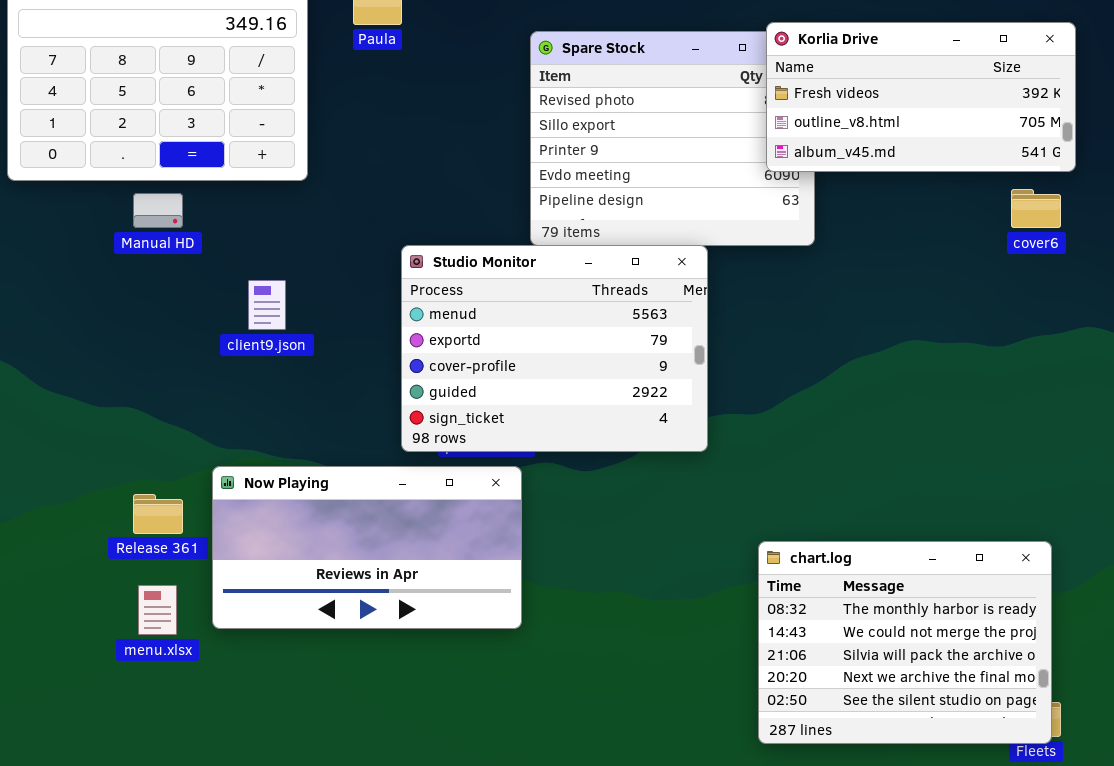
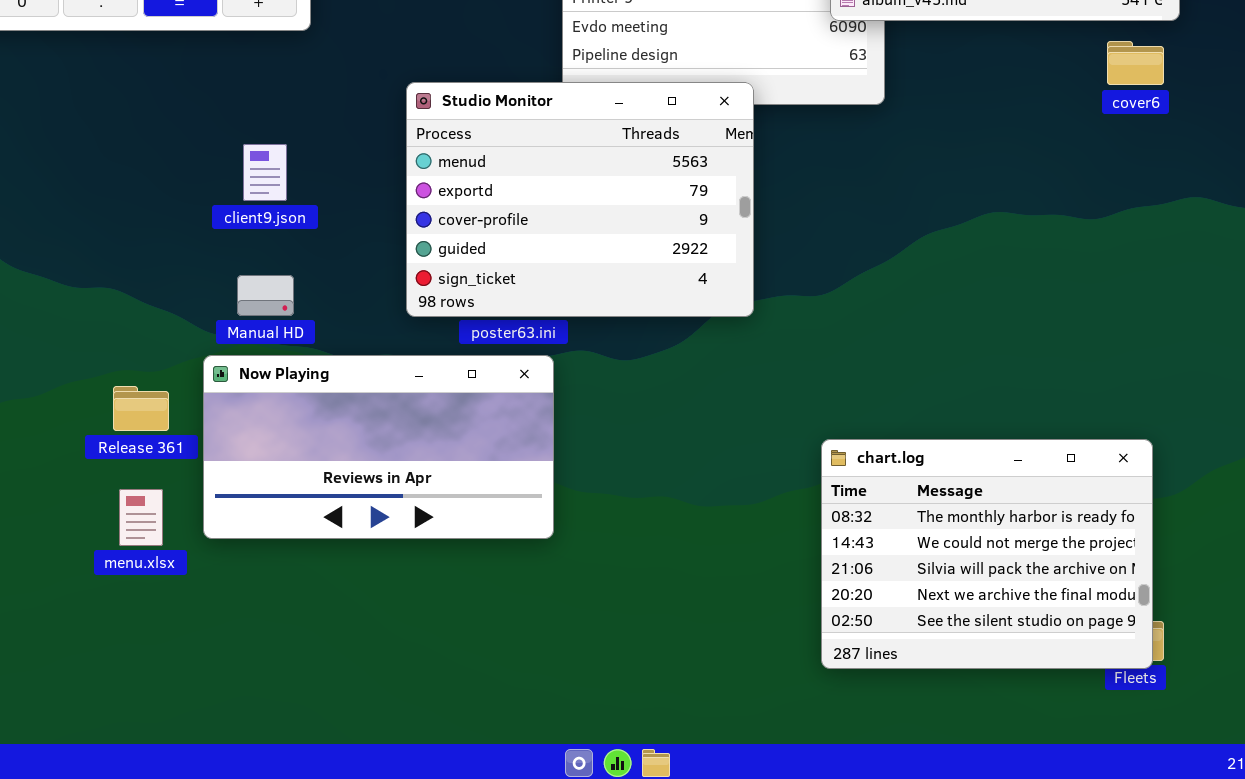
Manual HD: [133,193,183,228] -> [237,275,294,316], moved
Studio Monitor: [401,245,708,452] -> [406,82,754,317], moved

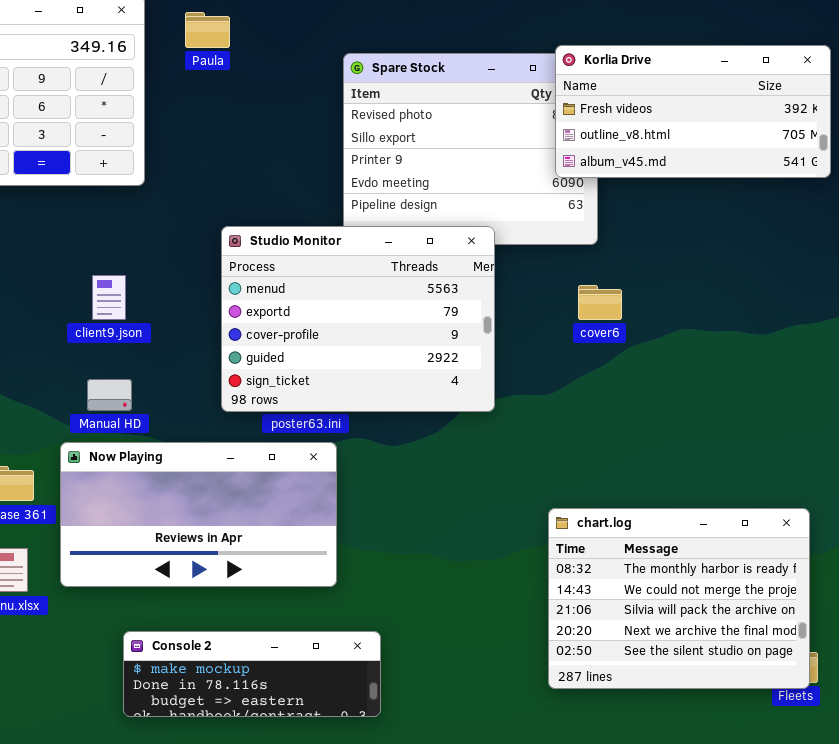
cover6: [1107,41,1164,85] -> [578,285,622,320], moved
Console 2: none -> [123,631,381,717], opened

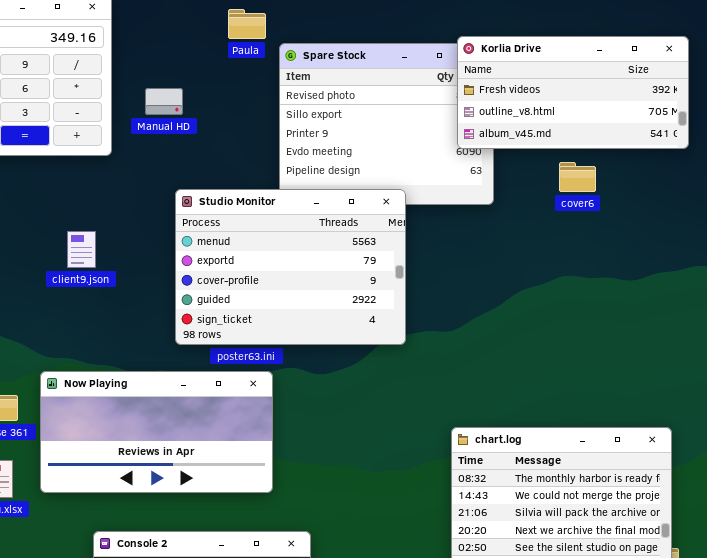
Paula: [185,12,230,48] -> [228,9,266,39], moved
cover6: [578,285,622,320] -> [559,162,596,192], moved
Manual HD: [87,379,132,411] -> [145,88,183,115], moved

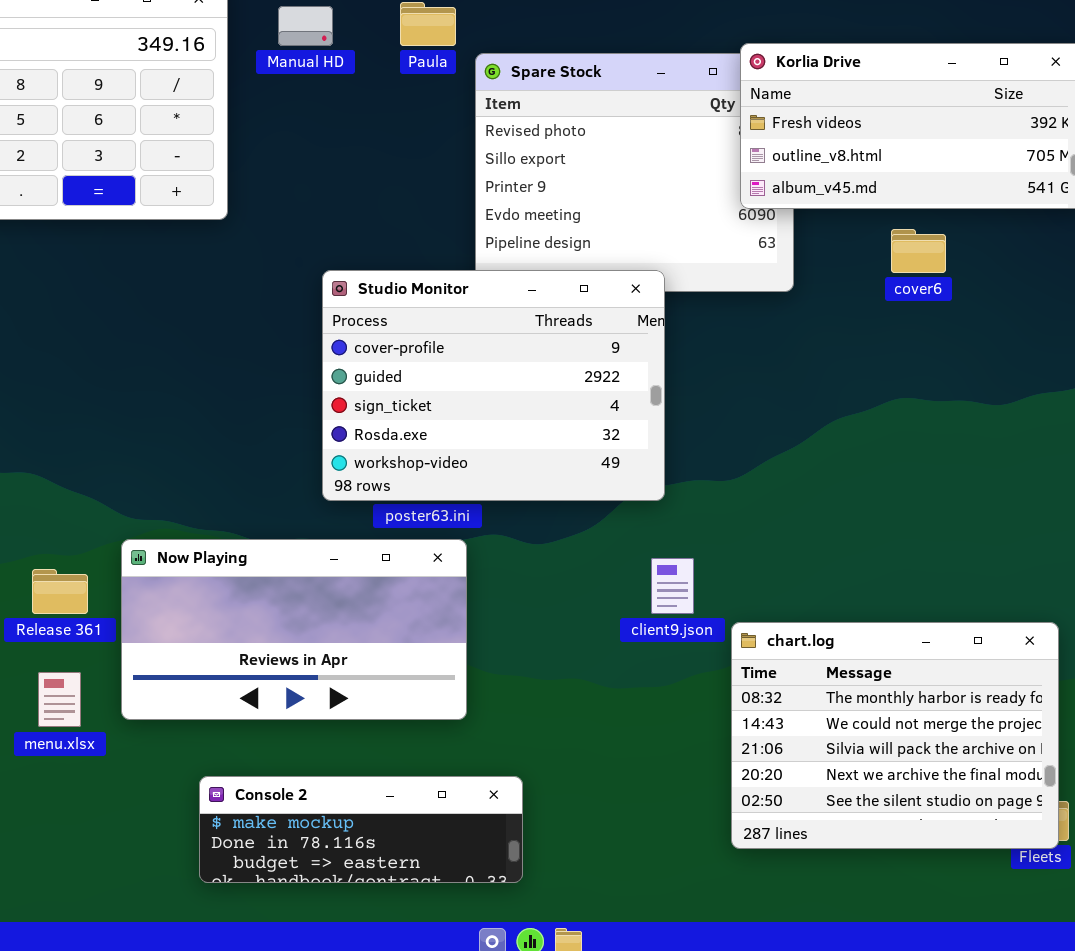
Manual HD: [145,88,183,115] -> [278,6,333,46], moved
Studio Monitor: [175,189,406,345] -> [322,270,665,501], scrolled down 2 rows
client9.json: [67,231,96,268] -> [651,558,694,614], moved

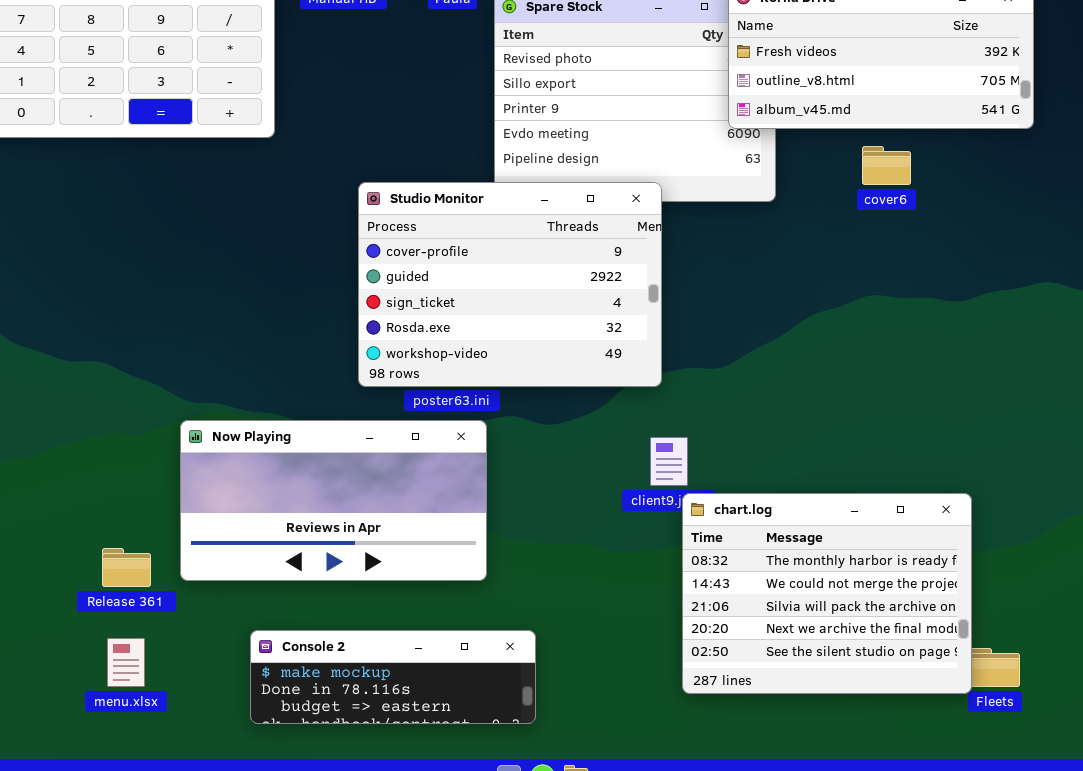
Release 361: [32,569,88,614] -> [102,548,151,587], moved
chart.log: [731,622,1059,849] -> [682,493,972,694], moved
menu.xlsx: [38,672,81,727] -> [107,638,145,687], moved

